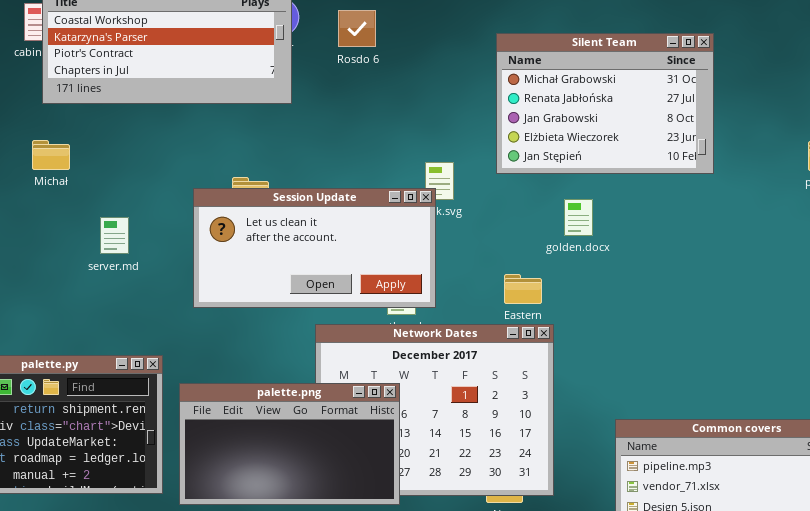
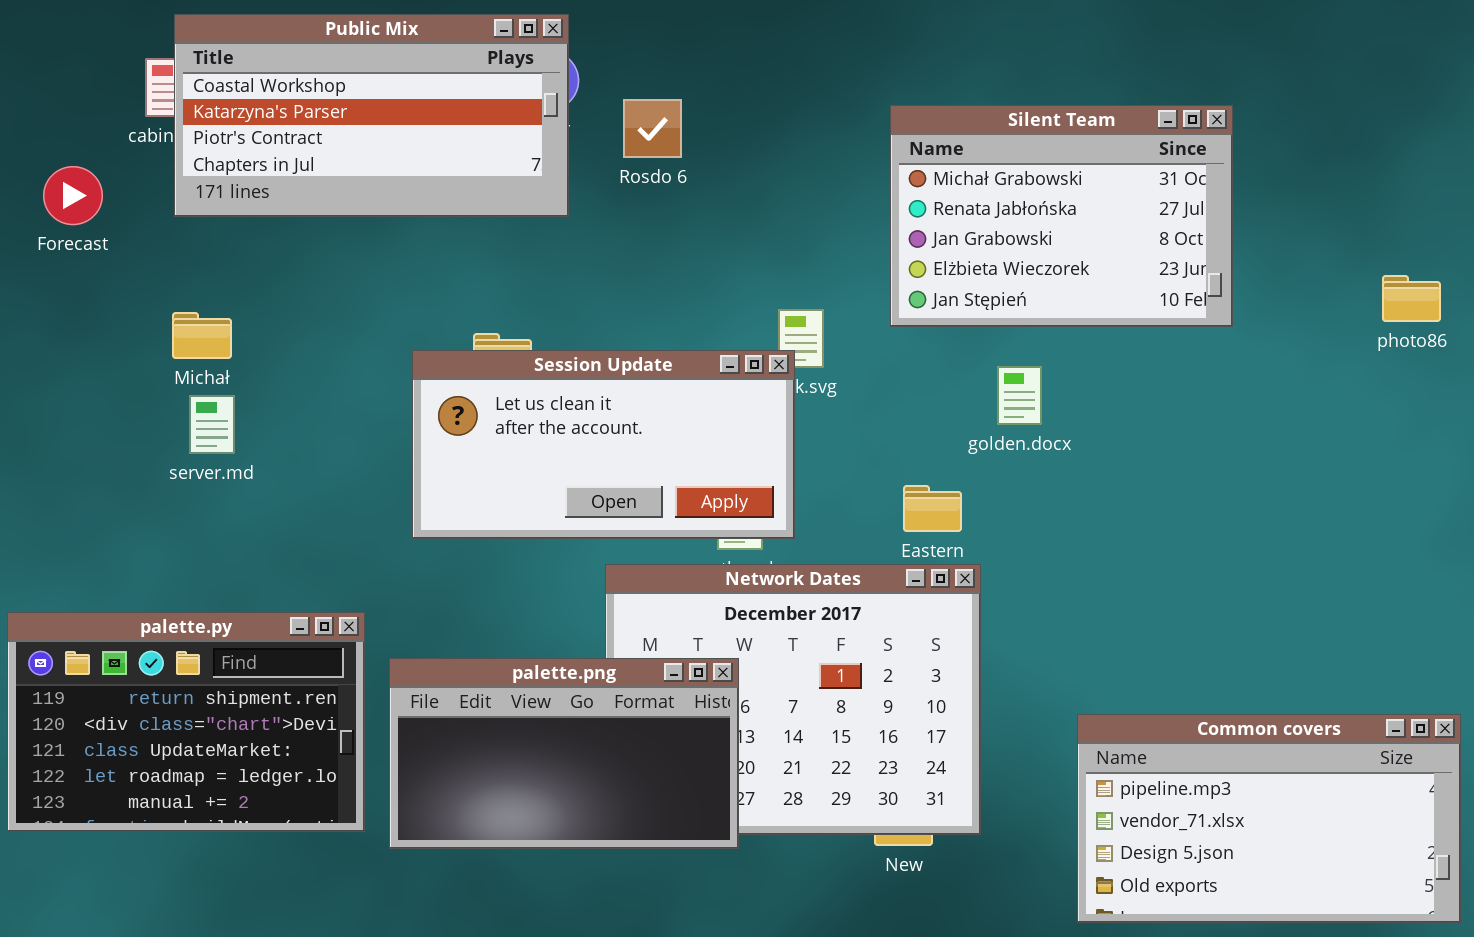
Rosdo 6: [338,10,376,47] -> [623,99,682,158], moved
Michał: [32,140,70,170] -> [172,312,232,359], moved
server.md: [100,217,129,254] -> [189,395,235,454], moved

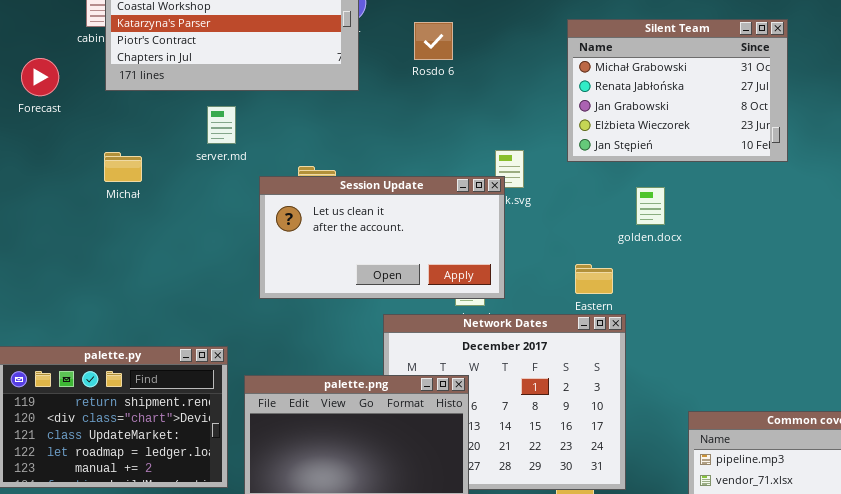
Rosdo 6: [623,99,682,158] -> [414,22,453,60], moved
server.md: [189,395,235,454] -> [207,106,236,144], moved

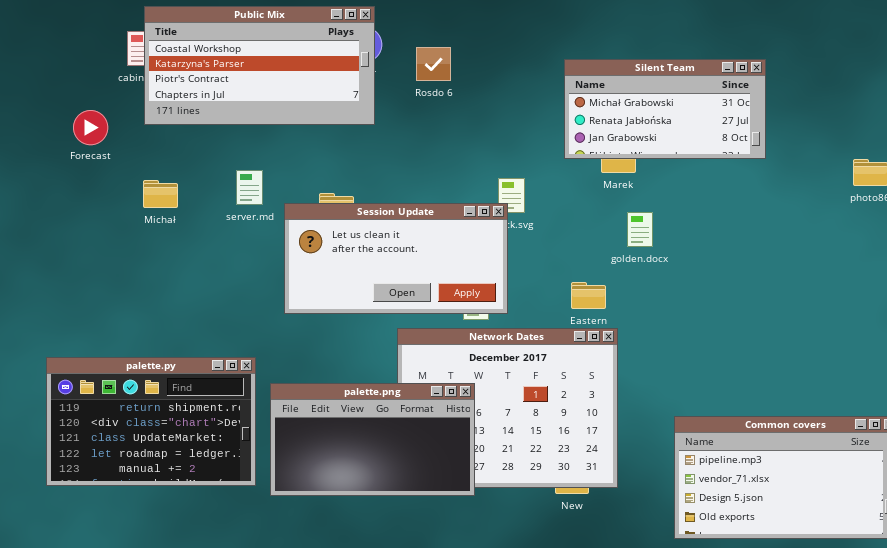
Silent Team: [567,19,788,162] -> [564,59,766,159], resized
Rosdo 6: [414,22,453,60] -> [416,47,451,81], moved
Forecast: [21,58,59,96] -> [73,110,108,145], moved
server.md: [207,106,236,144] -> [236,170,263,205], moved

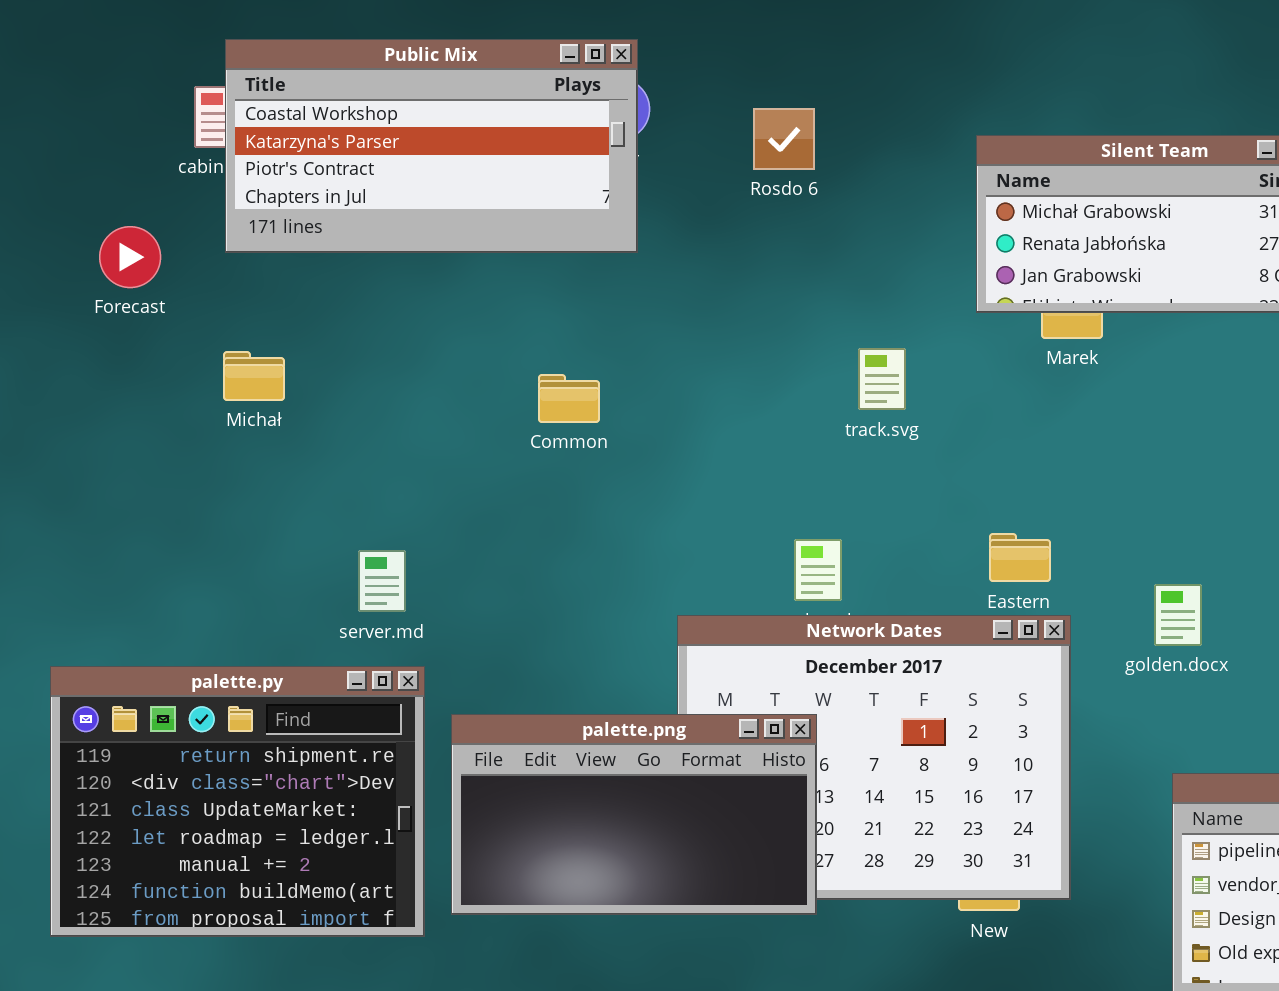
Rosdo 6: [416,47,451,81] -> [753,108,815,170], moved
server.md: [236,170,263,205] -> [358,550,406,612], moved
Session Update: [284,203,508,314] -> none, closed
golden.docx: [627,212,653,247] -> [1154,584,1202,646], moved
palette.py: [46,357,256,486] -> [50,666,425,937], resized

